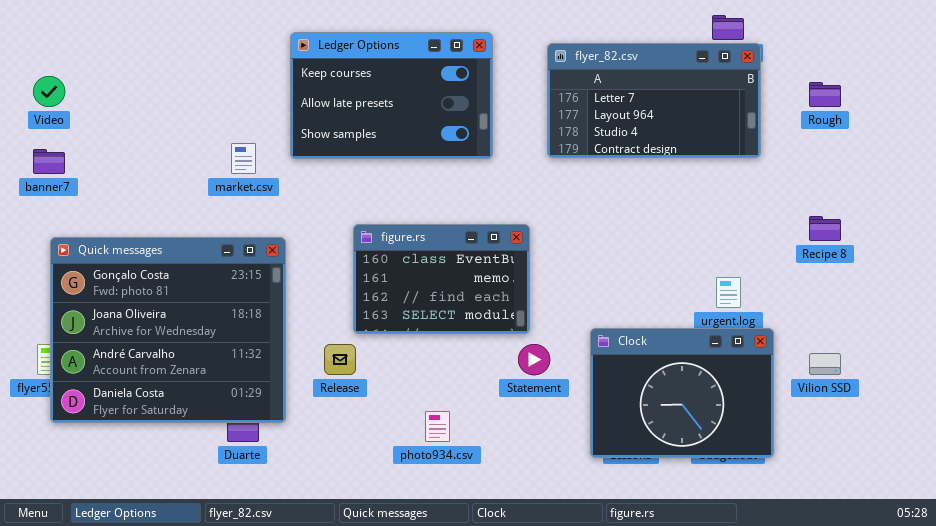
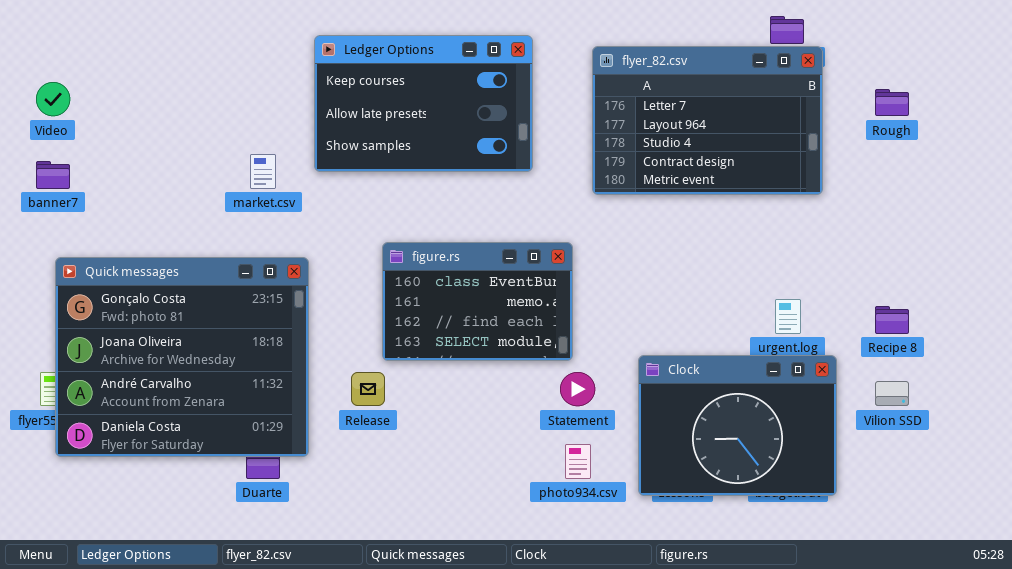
flyer_82.csv: [547,43,761,158] -> [592,46,823,195], resized
Recipe 8: [809,216,841,241] -> [875,306,909,334], moved
photo934.csv: [425,411,450,442] -> [565,444,591,479], moved

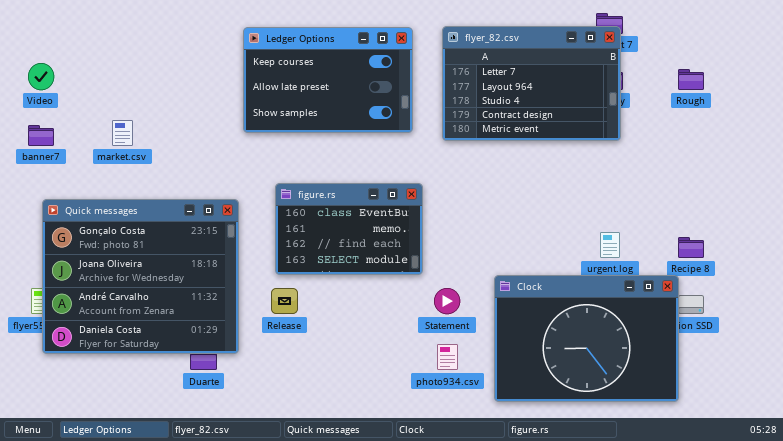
flyer_82.csv: [592,46,823,195] -> [442,26,621,141], moved
market.csv: [250,154,276,189] -> [112,120,133,146], moved
figure.rs: [382,242,573,361] -> [275,183,423,275], moved
Clock: [638,355,837,496] -> [494,275,679,402], resized

